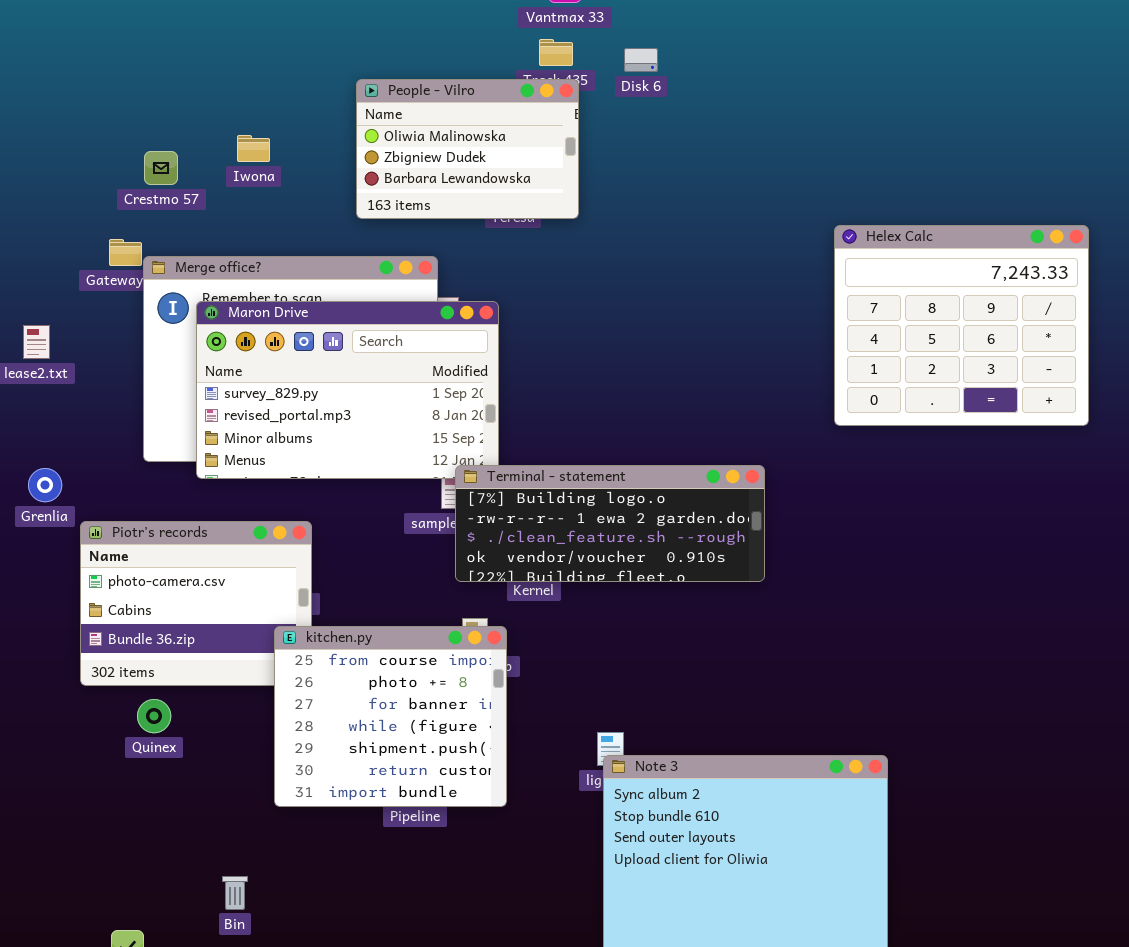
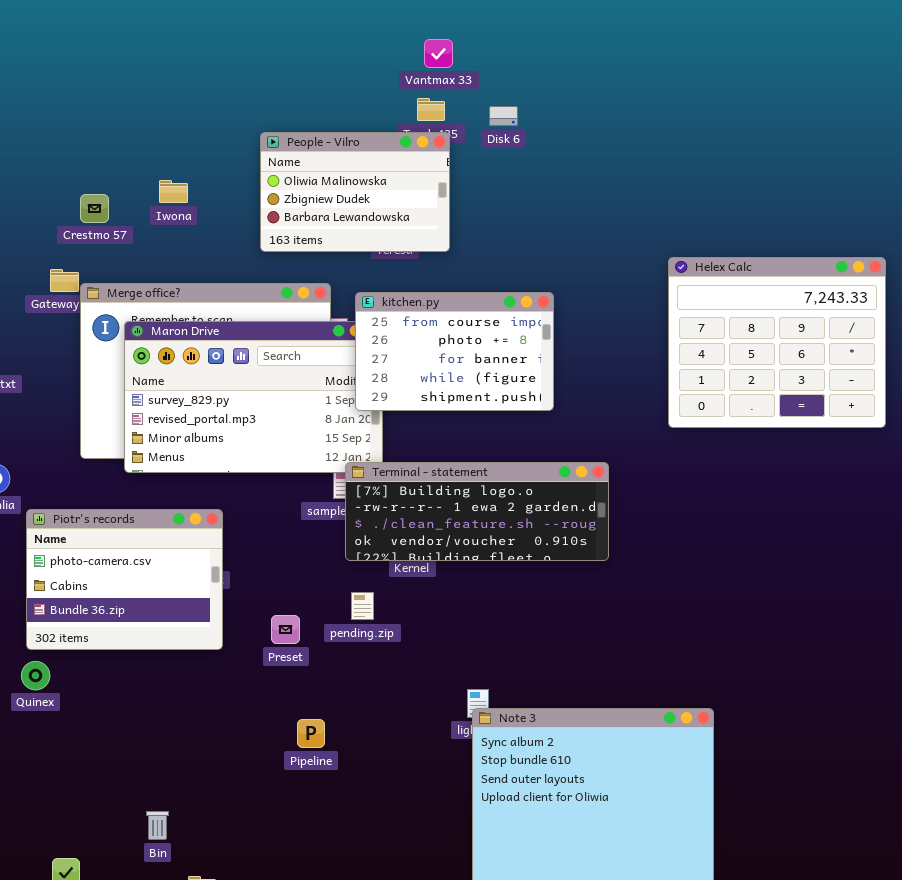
kitchen.py: [274,626,507,807] -> [355,292,554,411], moved, resized
Quinex: [137,699,171,733] -> [21,661,50,690], moved

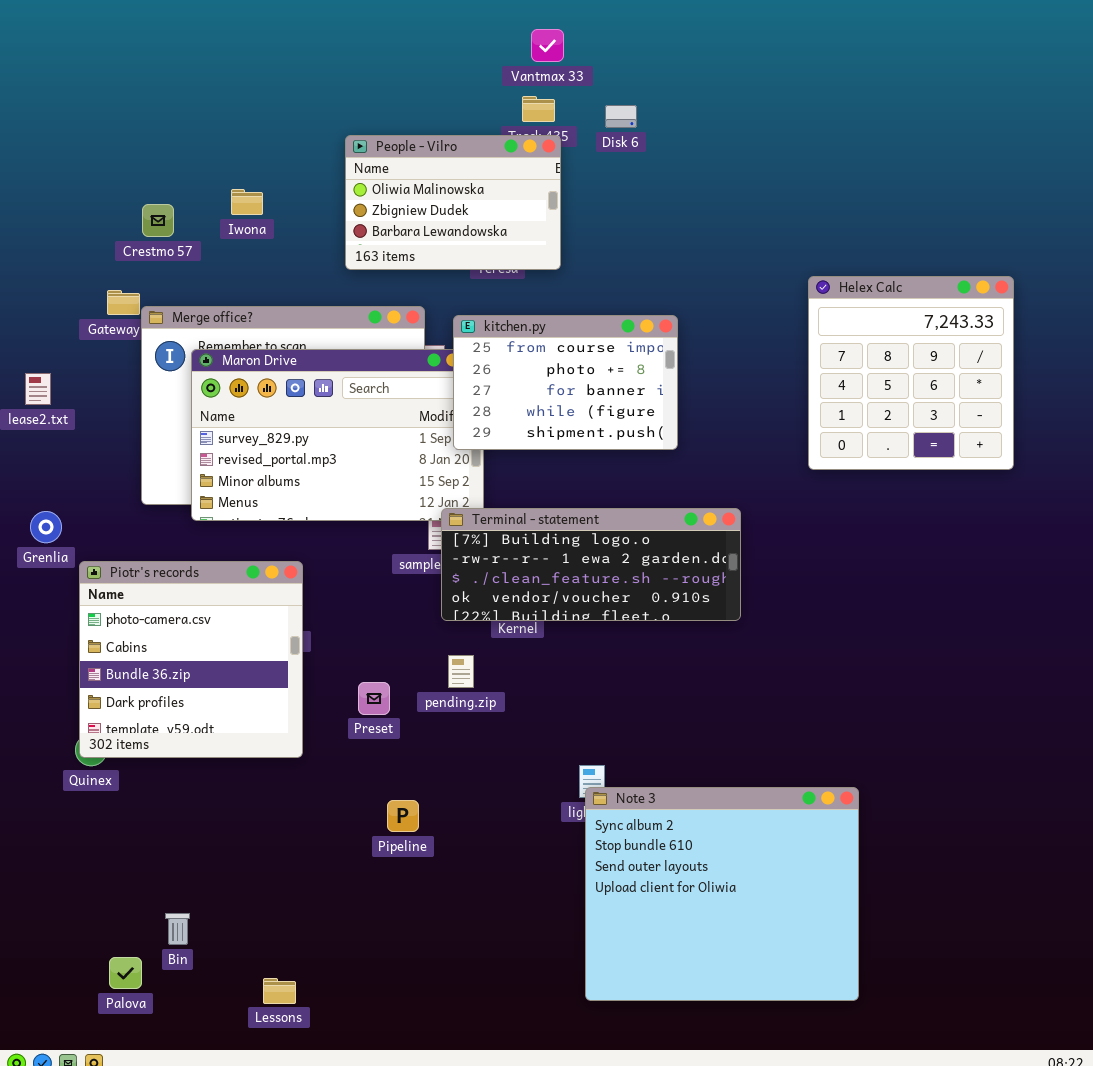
Helex Calc: [668,257,886,428] -> [808,276,1014,470], resized
Piotr's records: [26,509,223,650] -> [79,561,303,758], resized
Bin: [146,811,169,840] -> [165,913,190,945], moved

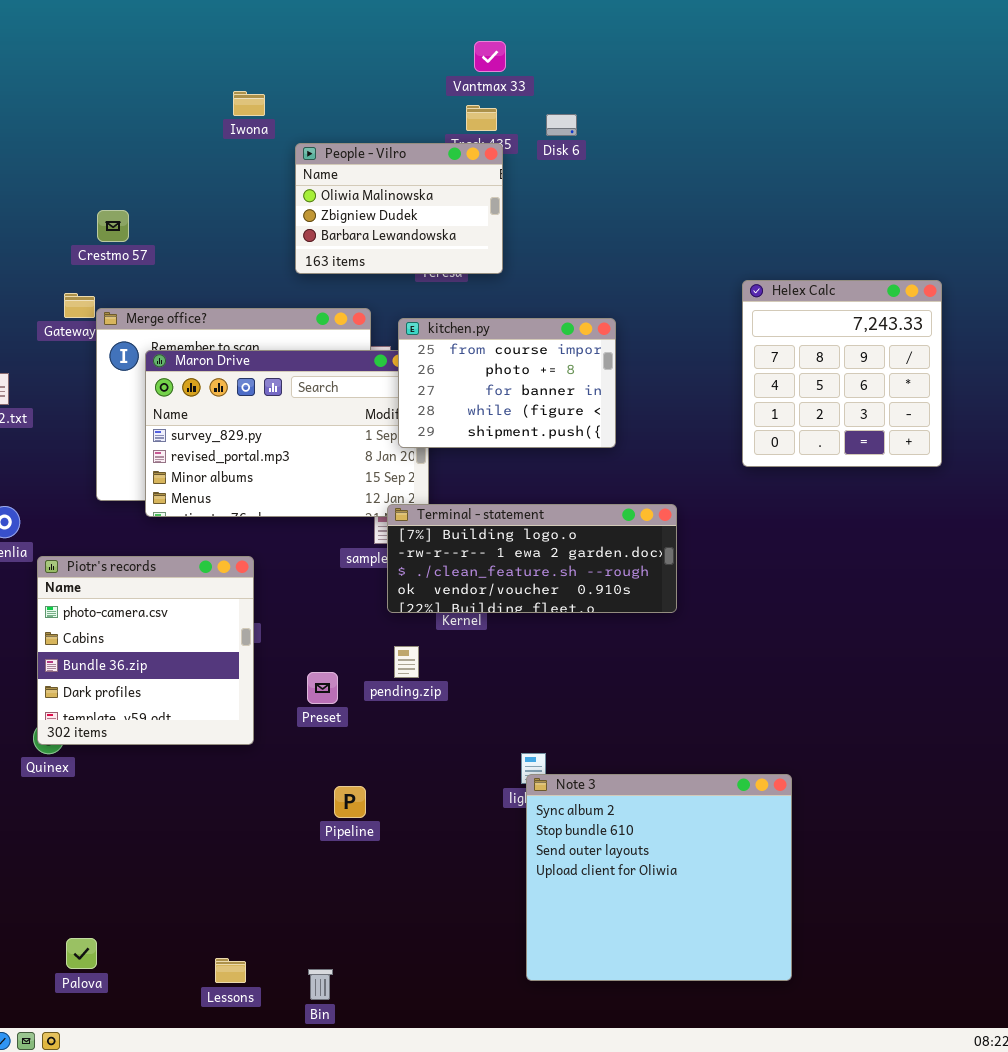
Iwona: [231,189,263,215] -> [233,91,265,116], moved
Bin: [165,913,190,945] -> [308,969,333,1000], moved

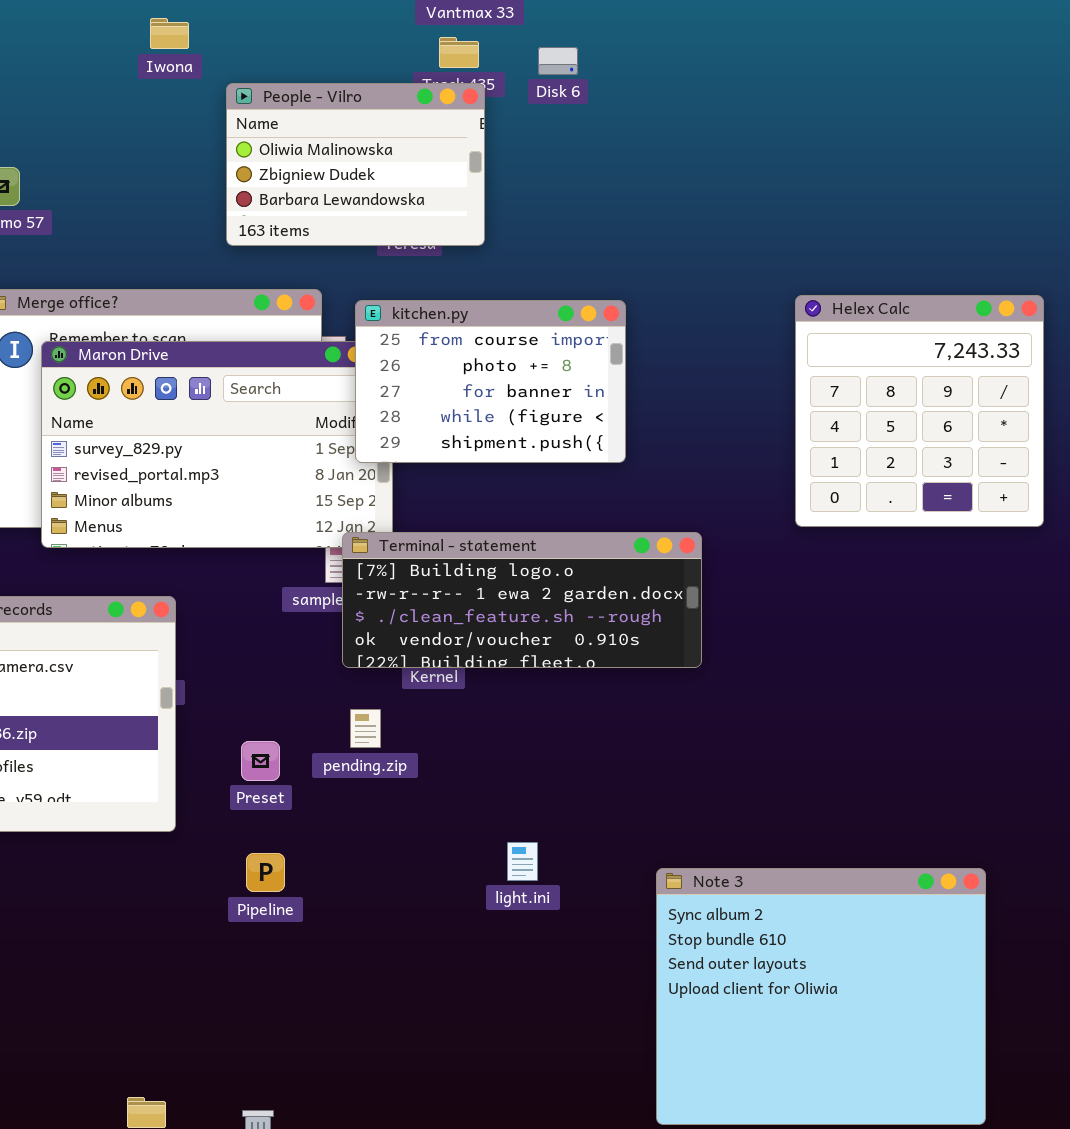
Helex Calc: [742,280,942,467] -> [795,295,1044,527], moved
Note 3: [526,774,792,981] -> [656,868,986,1125], moved
Pipeline: [334,786,366,818] -> [246,853,285,892], moved

